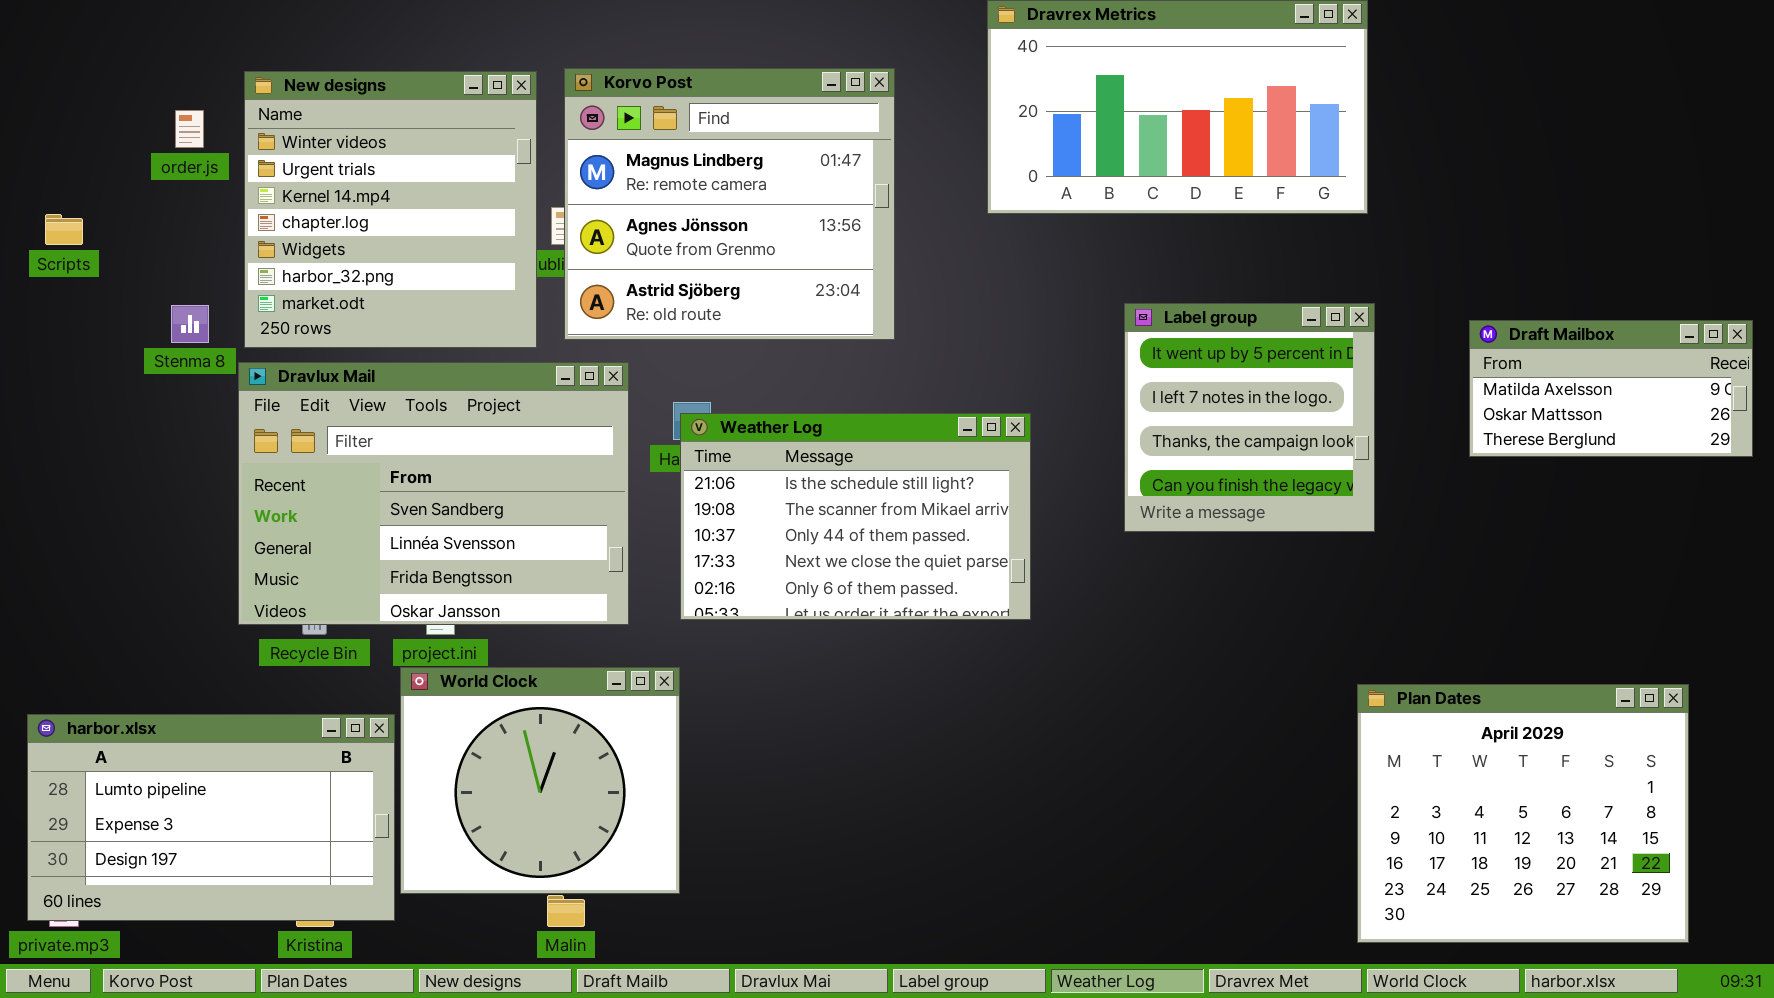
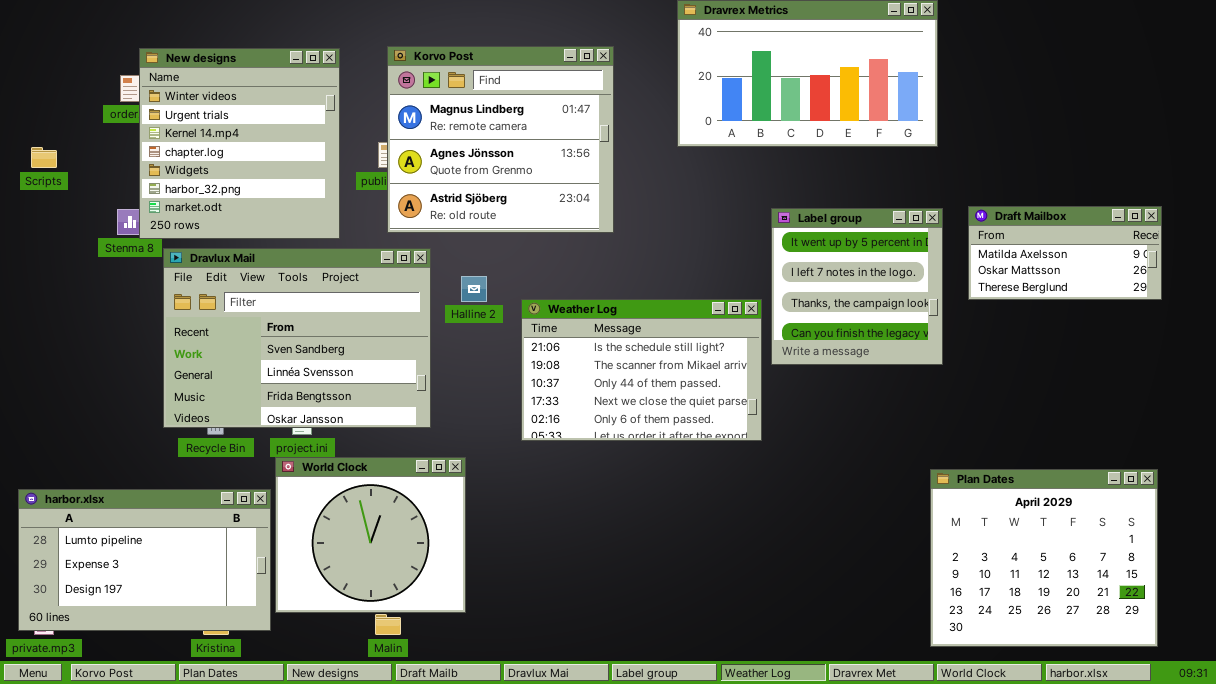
New designs: [244,71,537,348] -> [139,48,340,239], moved
Draft Mailbox: [1469,320,1753,457] -> [968,206,1162,300], moved
Weather Log: [680,413,1031,620] -> [521,299,762,441], moved

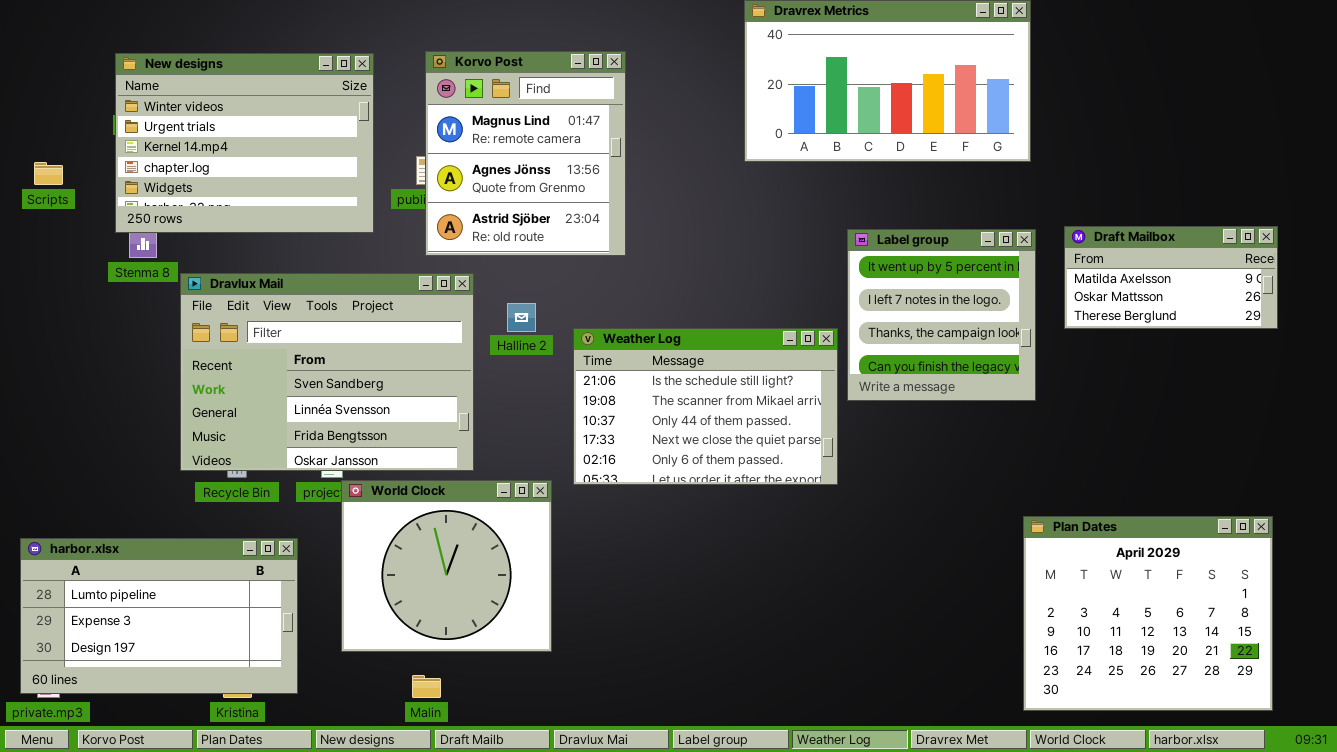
Korvo Post: [387,46,614,233] -> [425,51,626,256], resized
New designs: [139,48,340,239] -> [115,53,374,233], resized
World Clock: [275,457,466,613] -> [341,480,552,652], moved

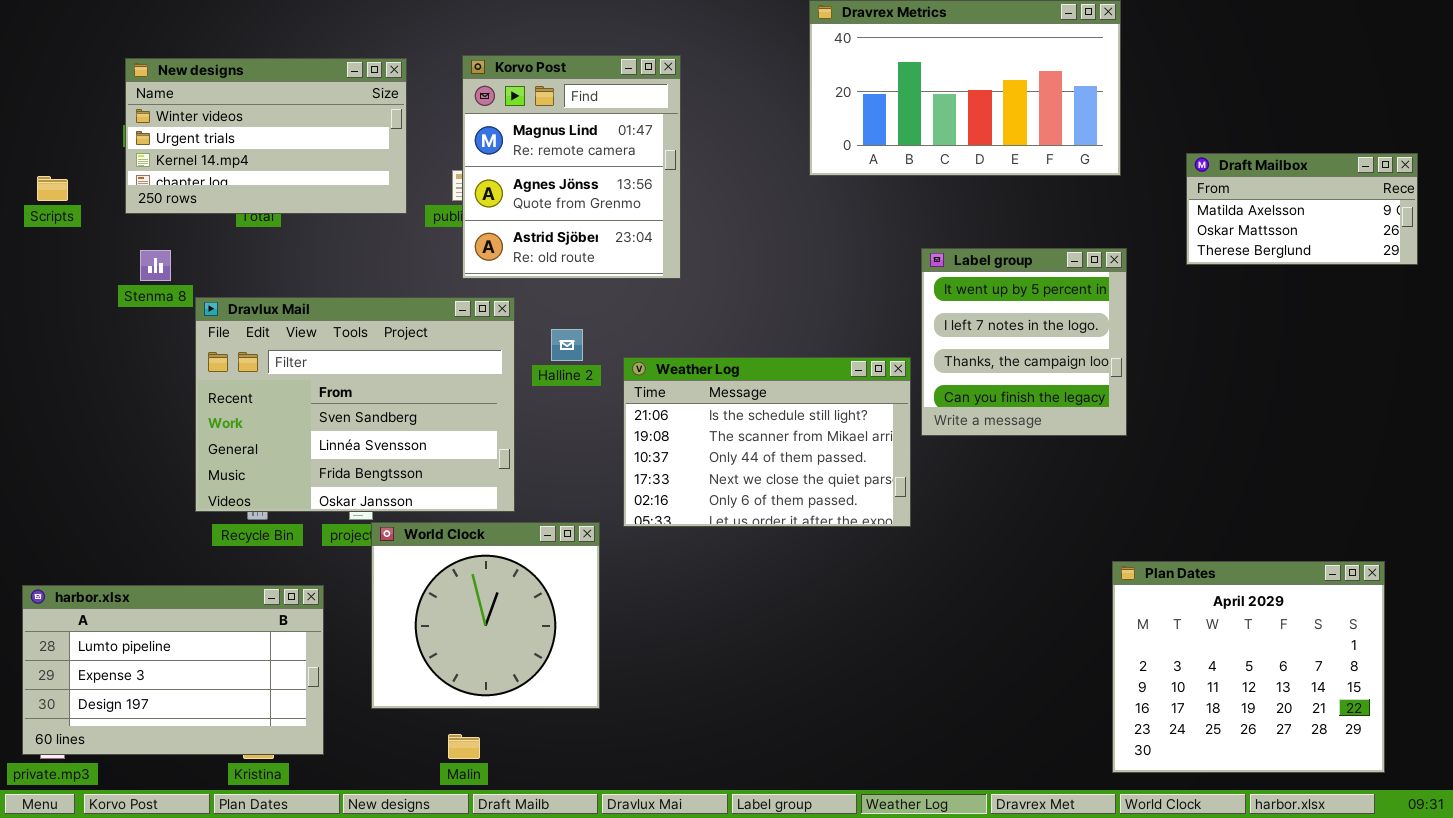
New designs: [115,53,374,233] -> [125,58,407,214], resized
Draft Mailbox: [1064,226,1278,329] -> [1186,153,1418,265], moved

